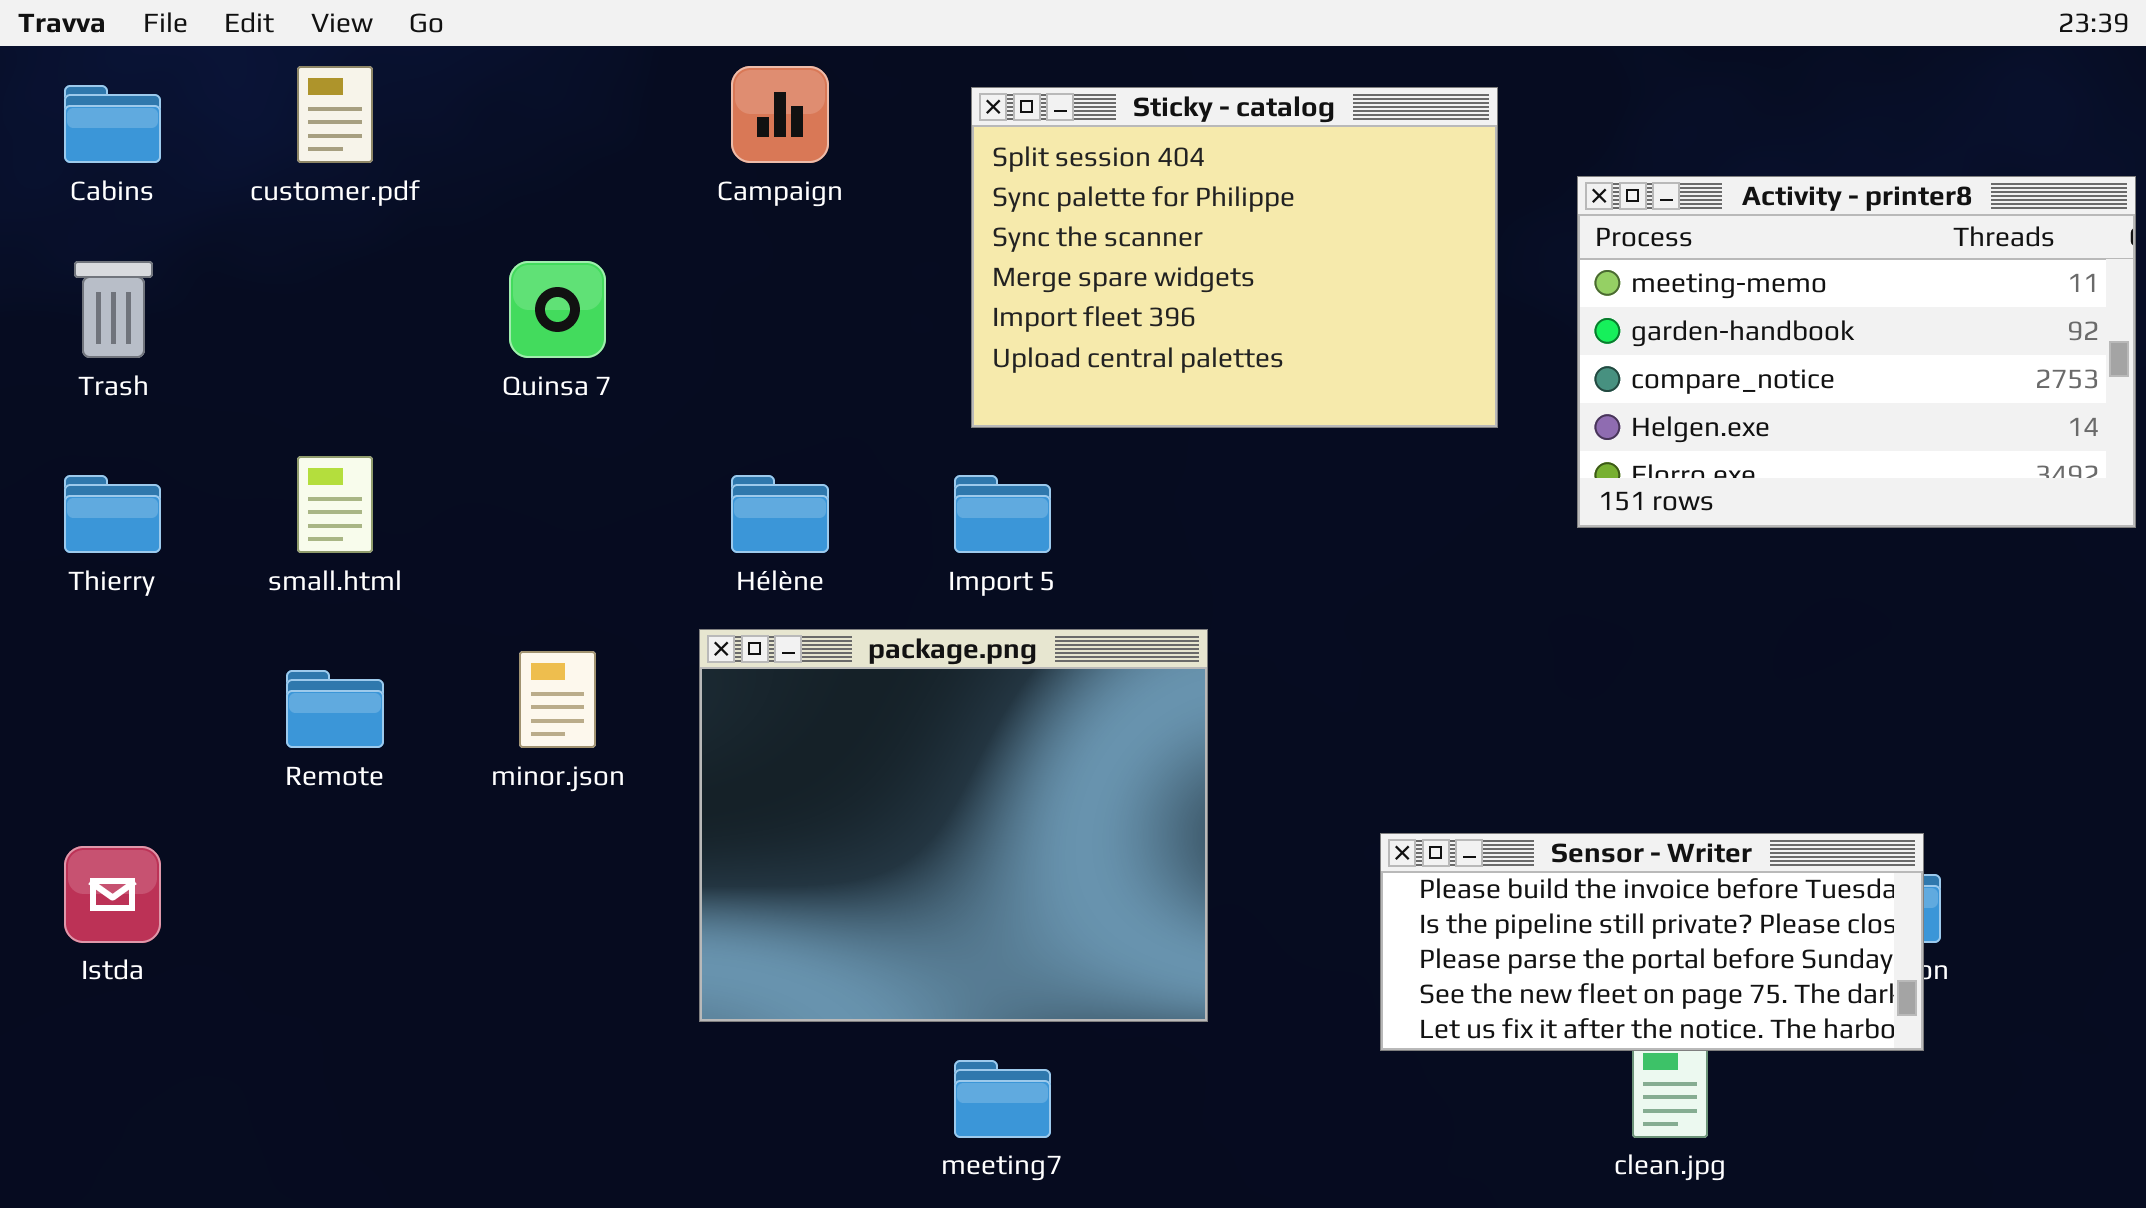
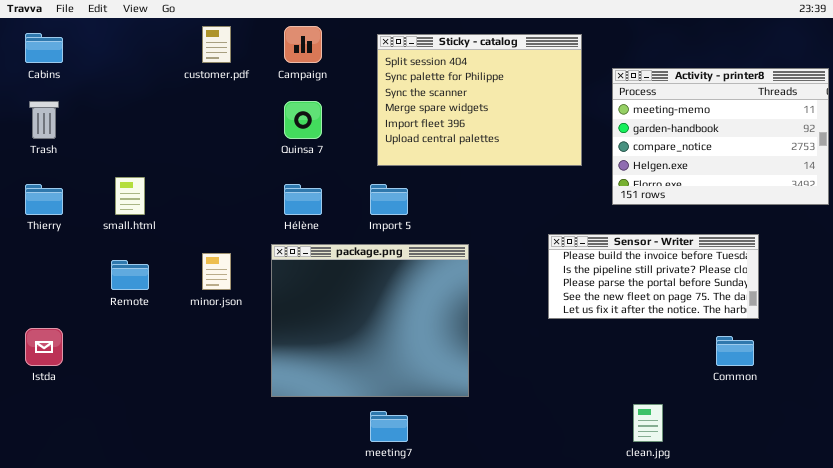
customer.pdf: [297,66,373,163] -> [202,26,231,63], moved
Quinsa 7: [509,261,606,358] -> [284,101,322,139], moved
Sensor - Writer: [1380,833,1924,1051] -> [548,234,759,319], moved

